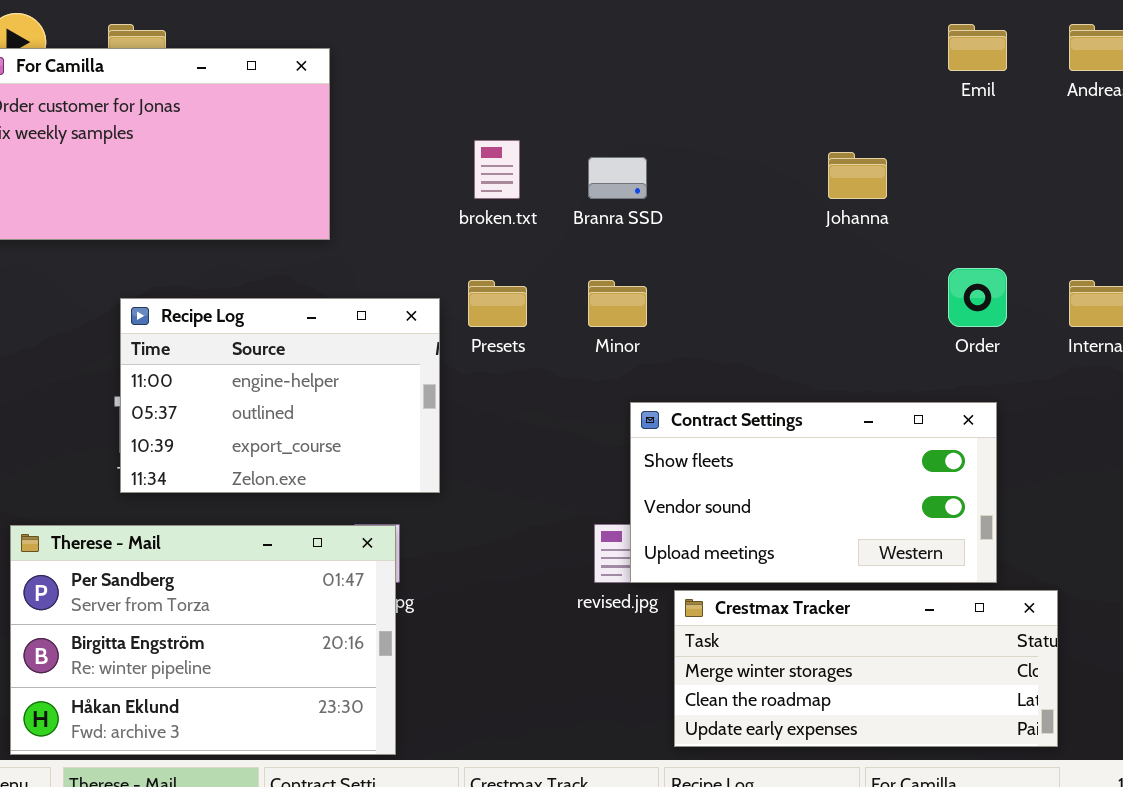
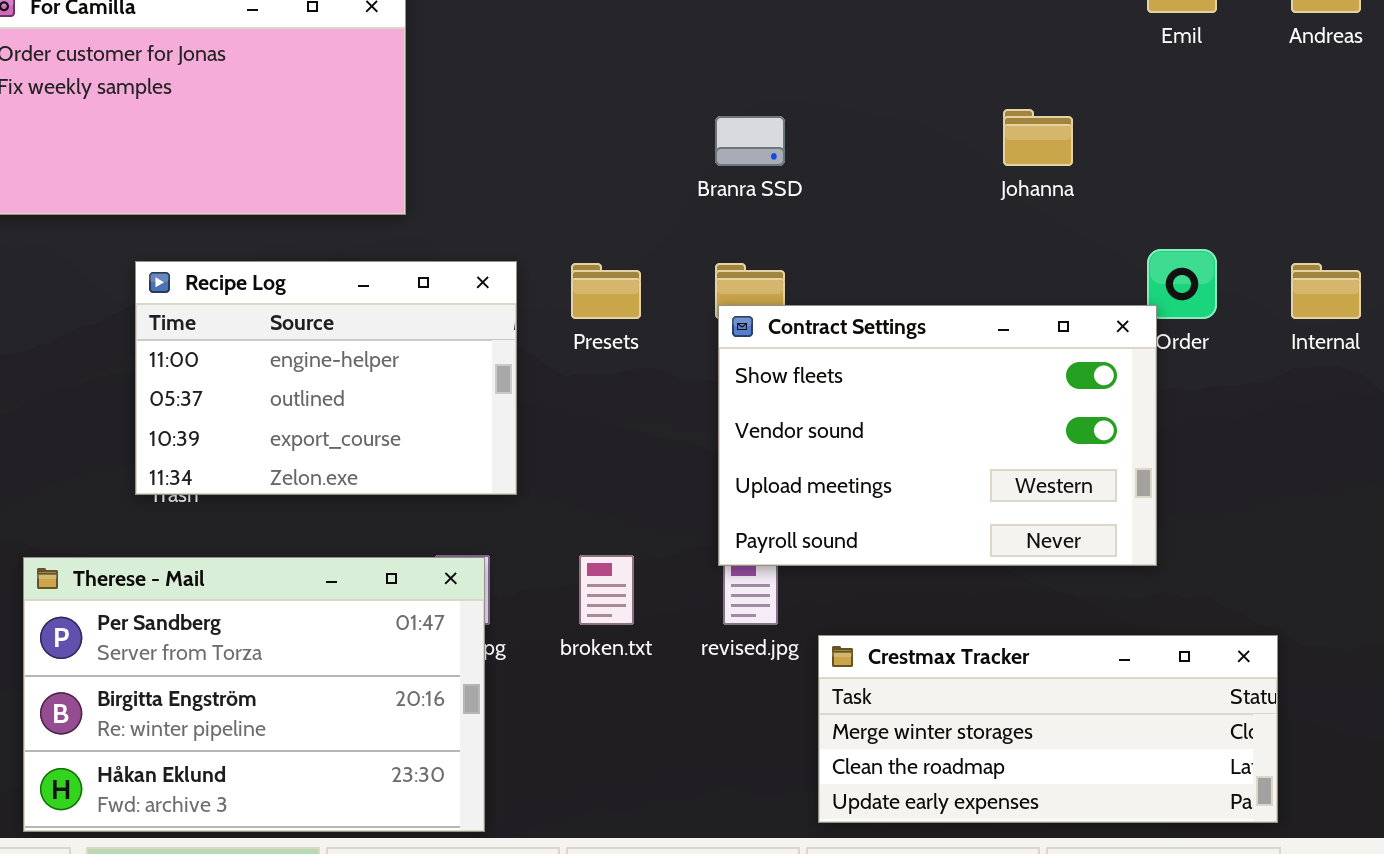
broken.txt: [474,140,520,199] -> [579,555,634,625], moved
Recipe Log: [120,298,440,493] -> [135,261,517,495], moved
Contract Settings: [630,402,997,583] -> [718,305,1157,566], moved, resized

